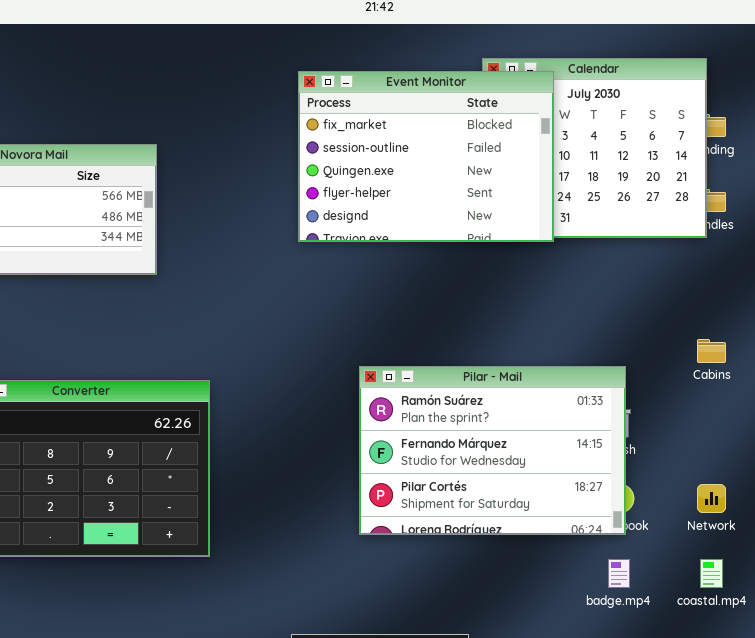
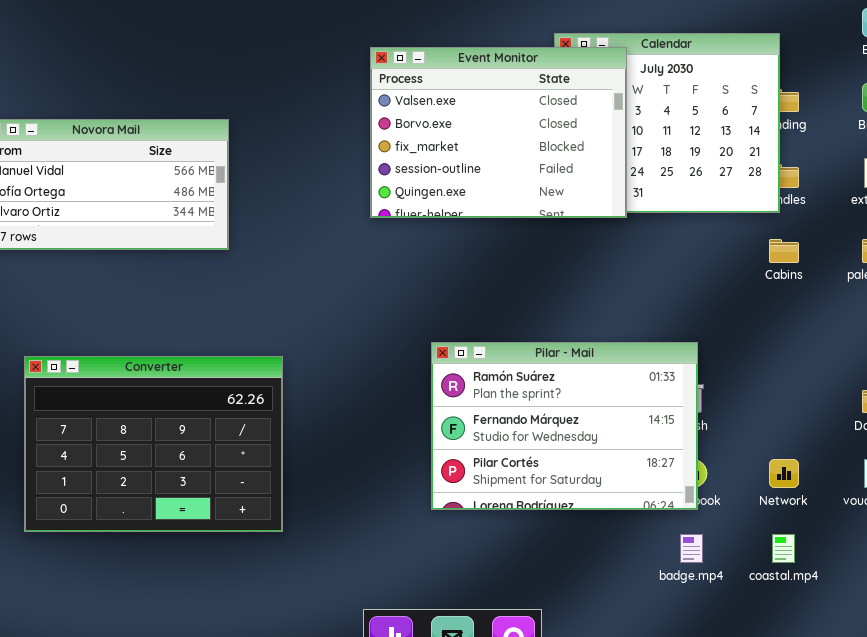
Event Monitor: [298,71,554,242] -> [370,47,627,218], scrolled up 2 rows
Cabins: [697,339,726,363] -> [769,239,799,263], moved

